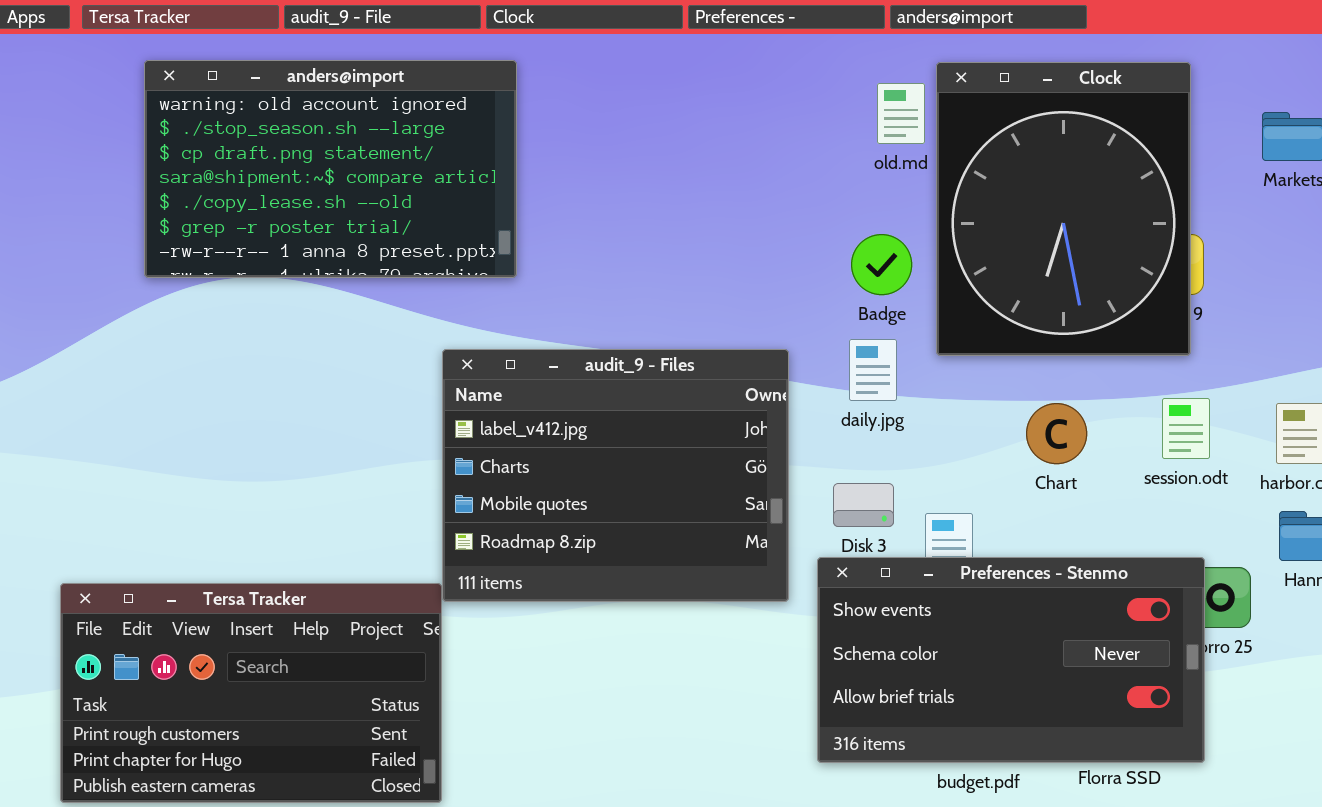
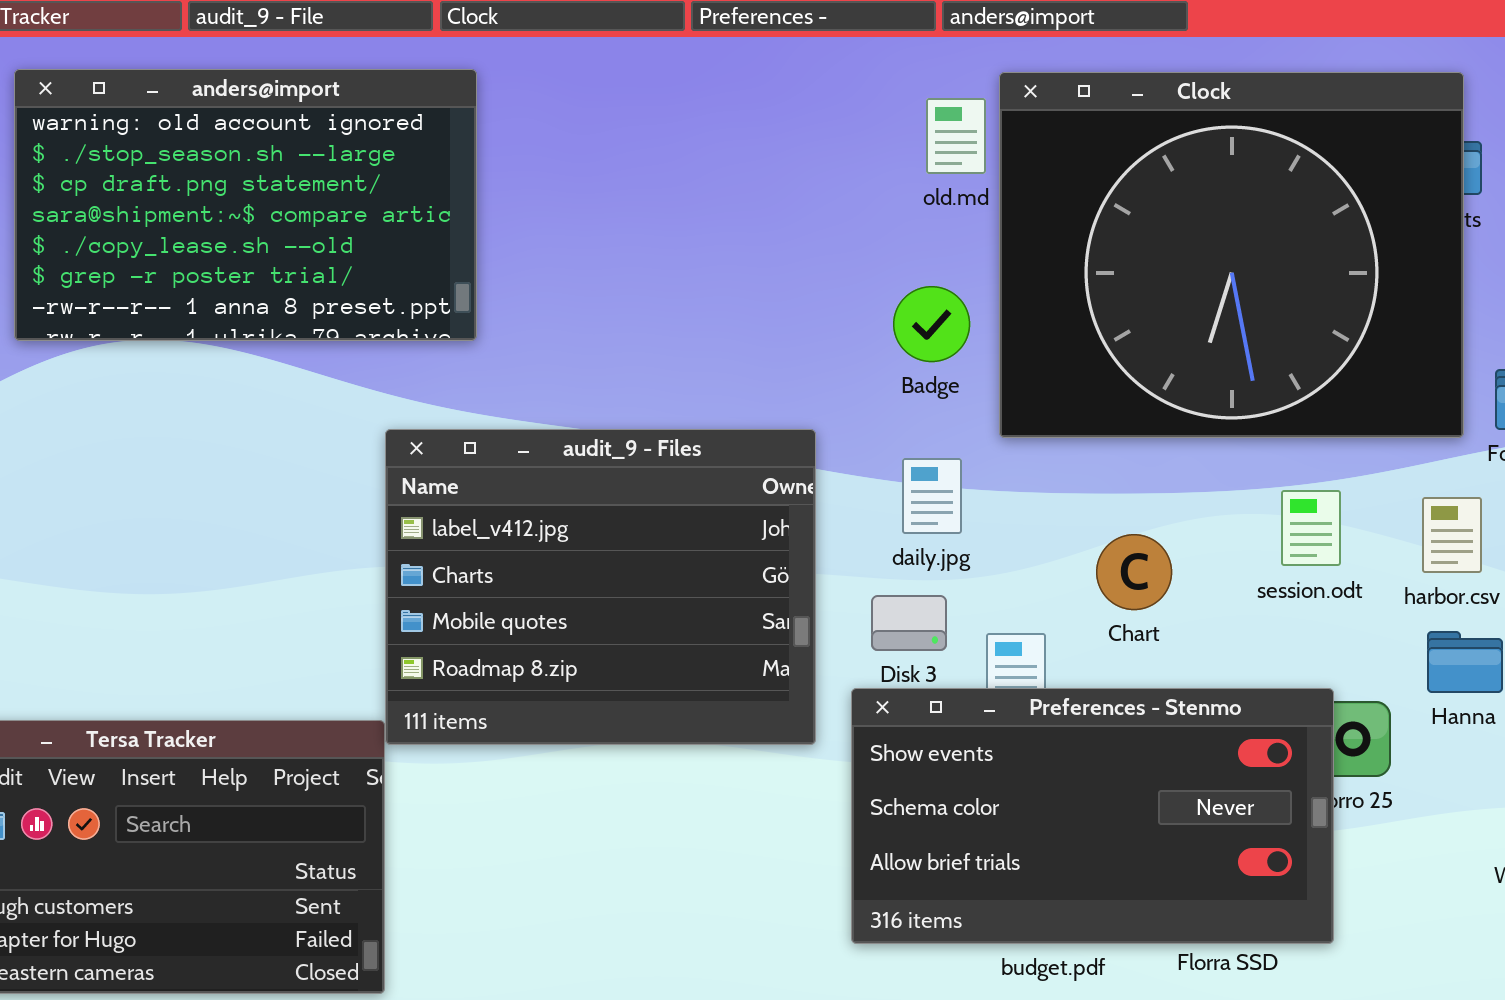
Clock: [936,62,1191,356] -> [999,72,1464,438], resized
daily.jpg: [849,339,897,401] -> [902,458,962,534], moved
Chart: [1026,403,1087,464] -> [1096,534,1172,610], moved

